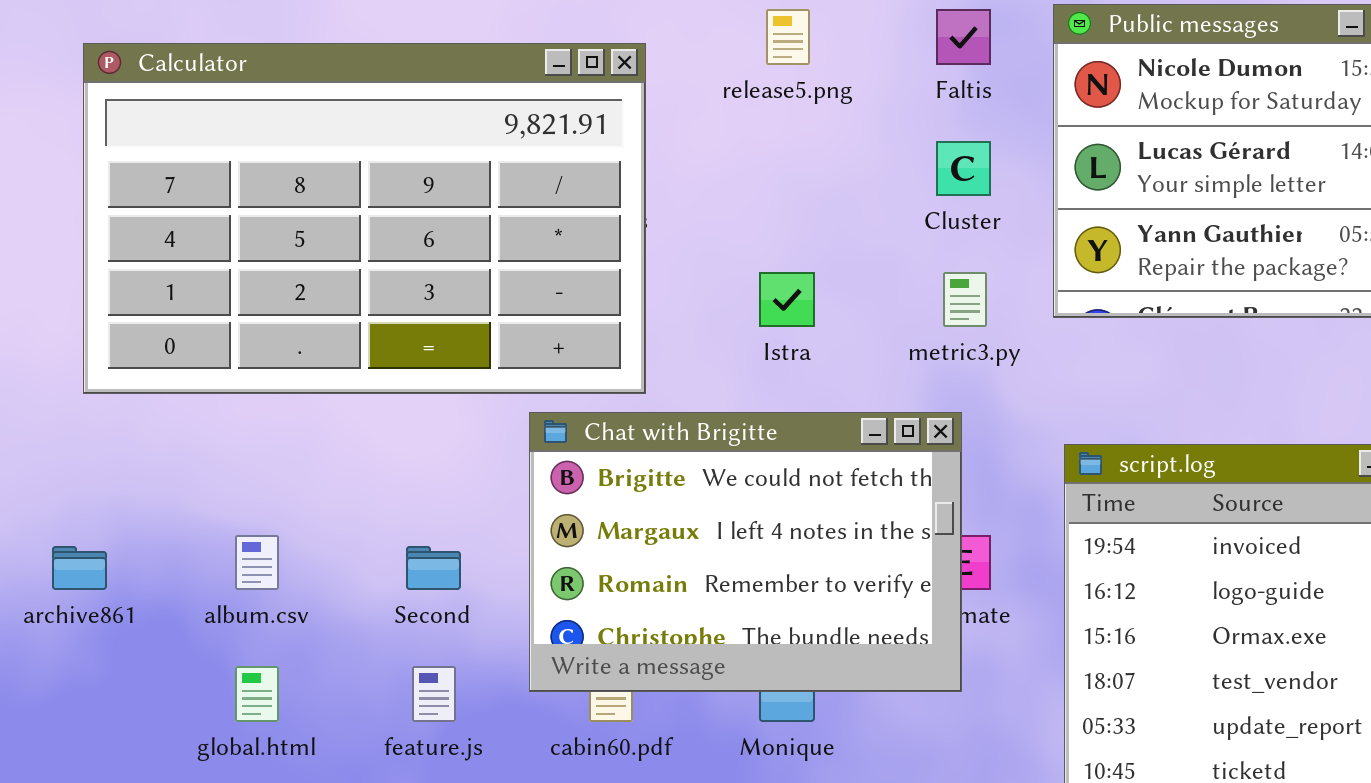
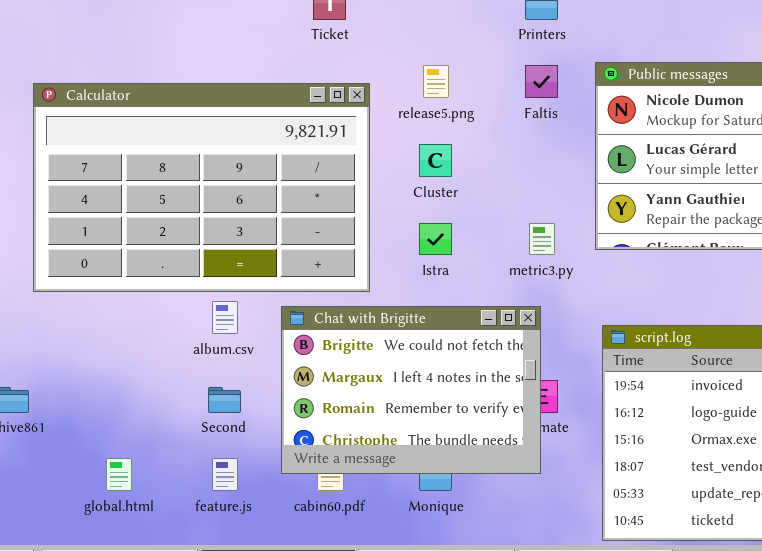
Calculator: [83,43,646,394] -> [33,83,370,292], moved
Cluster: [936,141,991,196] -> [419,144,452,177], moved
album.csv: [235,535,279,590] -> [212,301,238,334], moved

